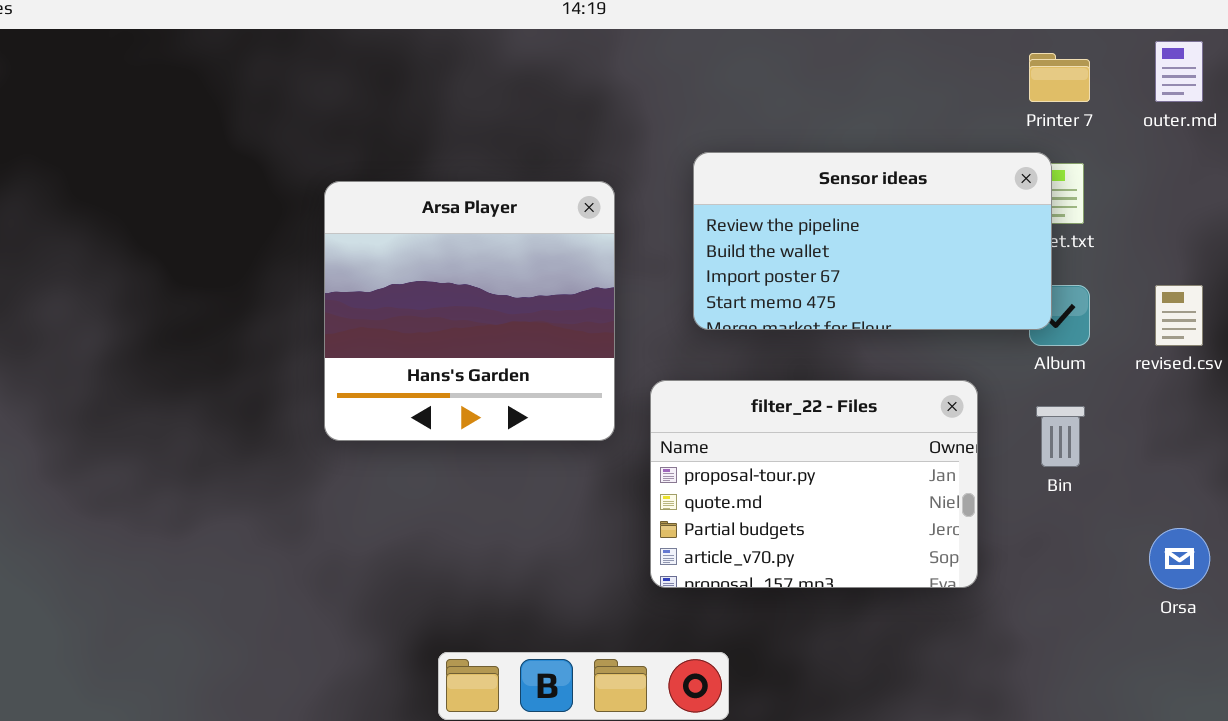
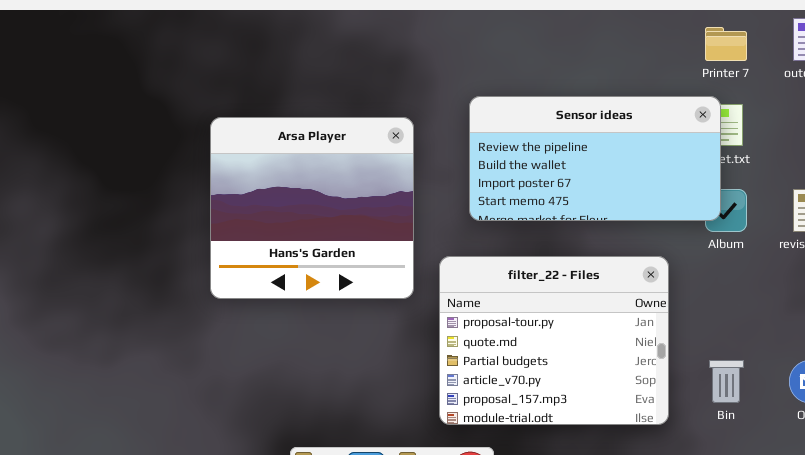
filter_22 - Files: [650,380,978,588] -> [439,256,669,425], resized
Bin: [1036,406,1085,467] -> [709,360,744,403], moved

